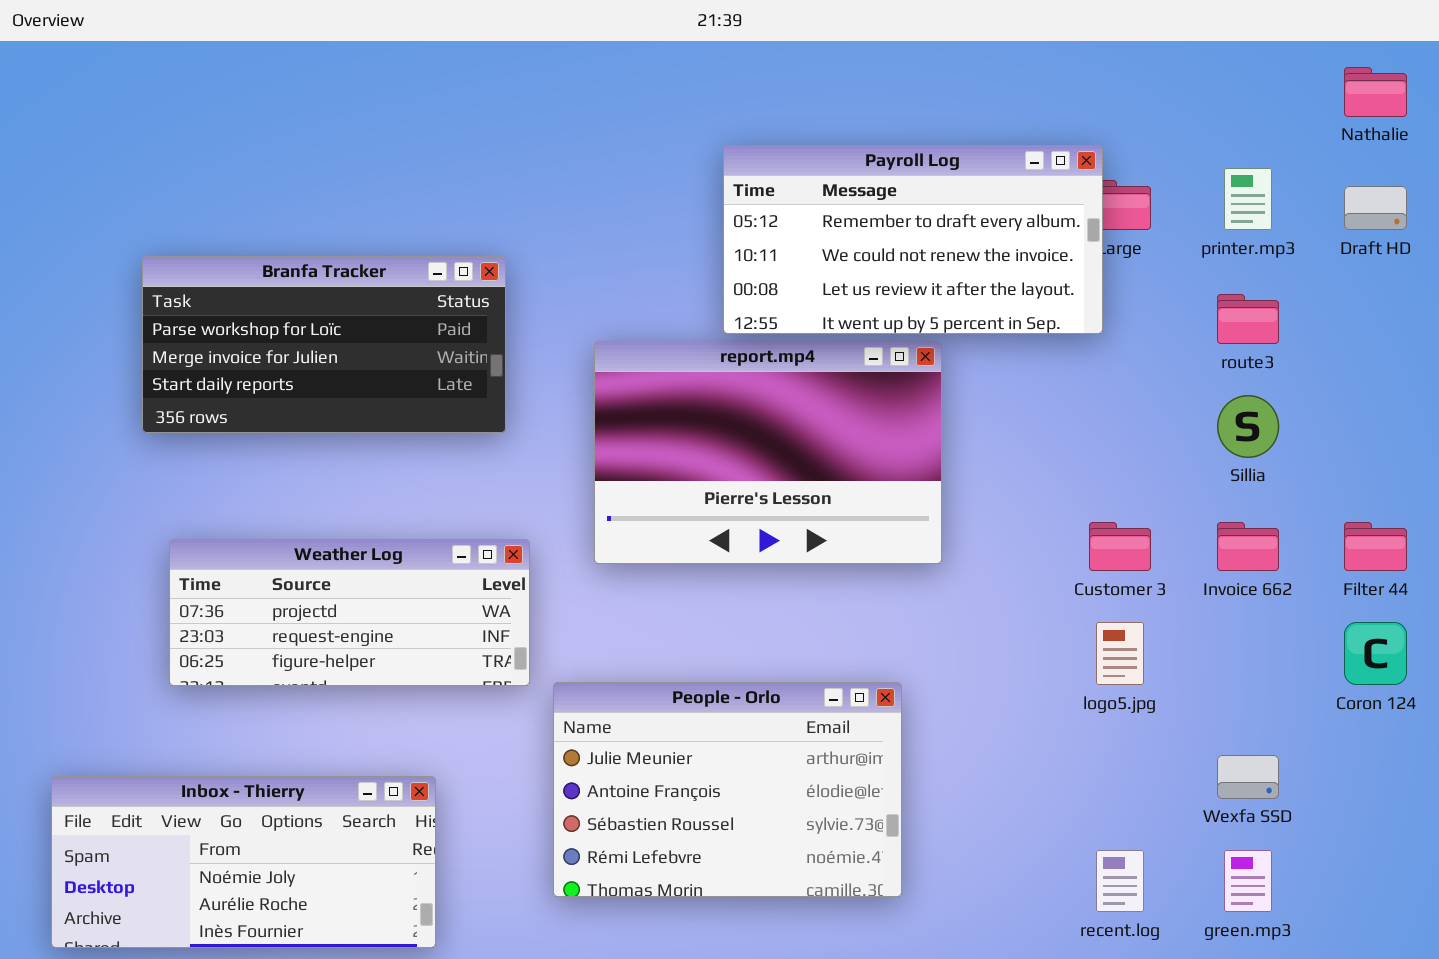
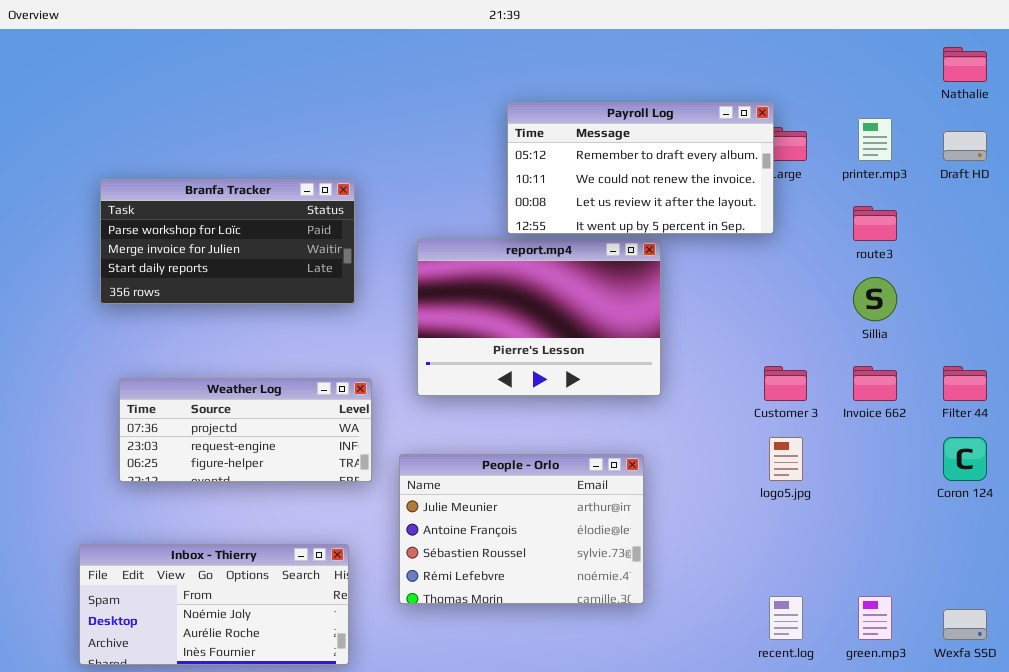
People - Orlo: [553,682,902,897] -> [399,454,644,604], moved
Wexfa SSD: [1217,755,1279,799] -> [943,609,987,640], moved
Inbox - Thierry: [51,776,436,948] -> [79,544,349,665], moved

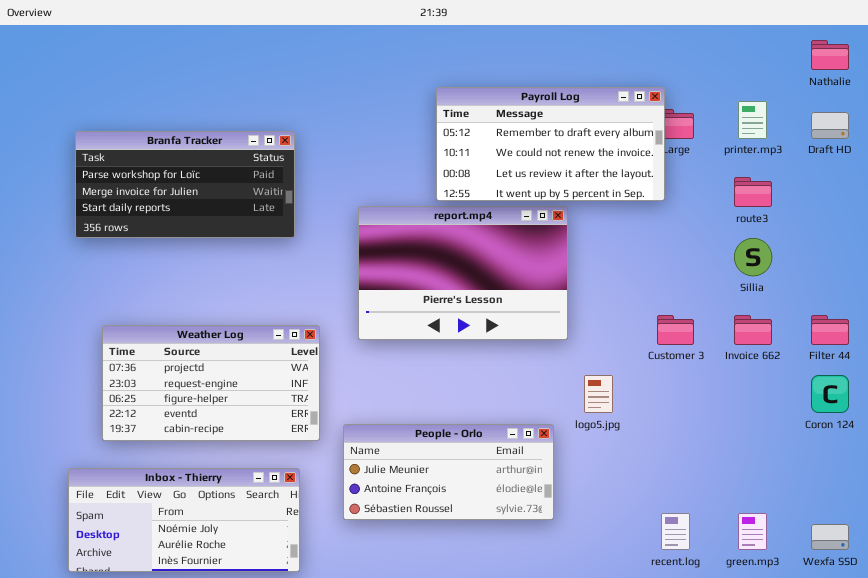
Branfa Tracker: [100,179,355,304] -> [75,131,295,238], moved
Weather Log: [119,378,372,482] -> [102,325,320,441], resized
logo5.jpg: [769,437,803,481] -> [584,375,613,413], moved
People - Orlo: [399,454,644,604] -> [343,424,554,520], resized

